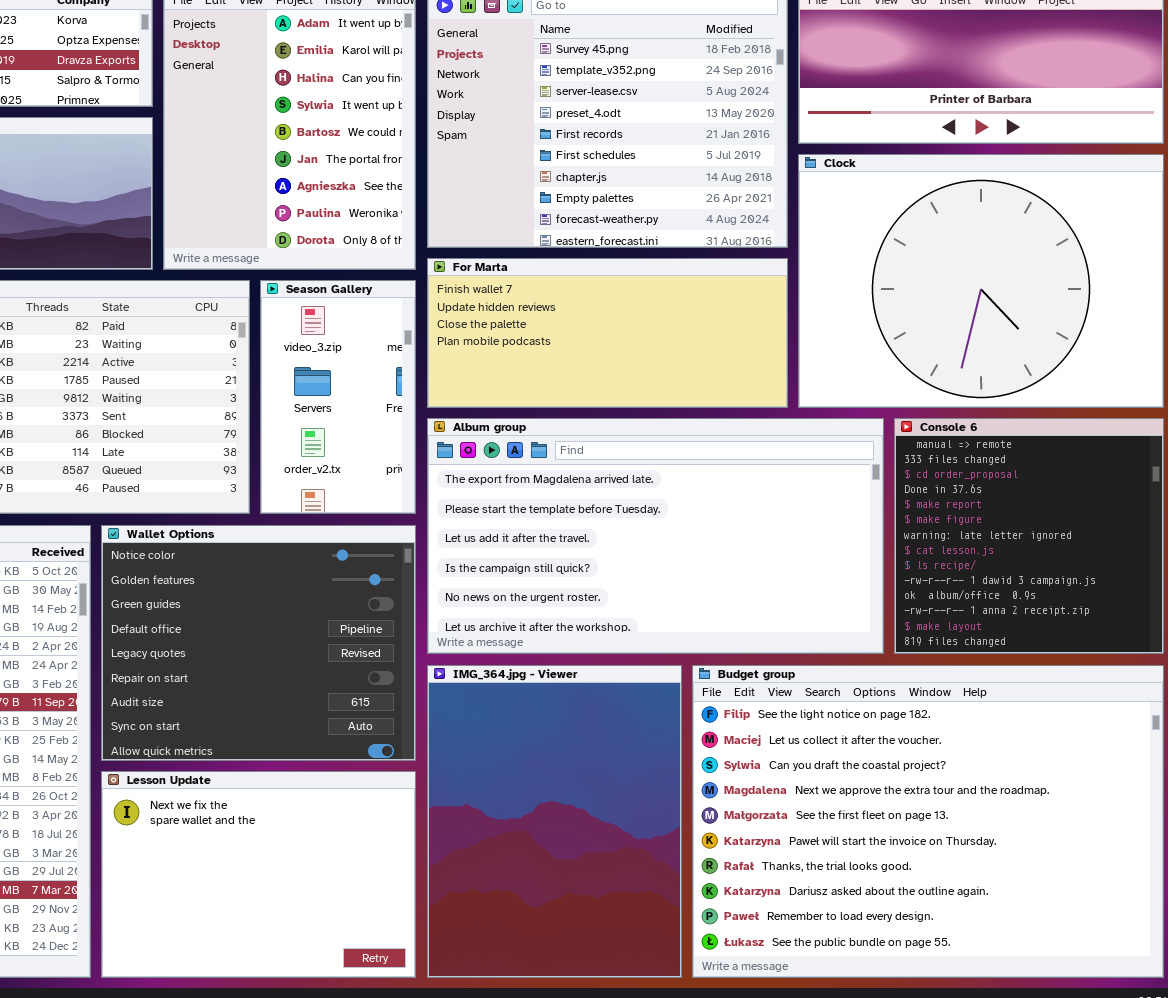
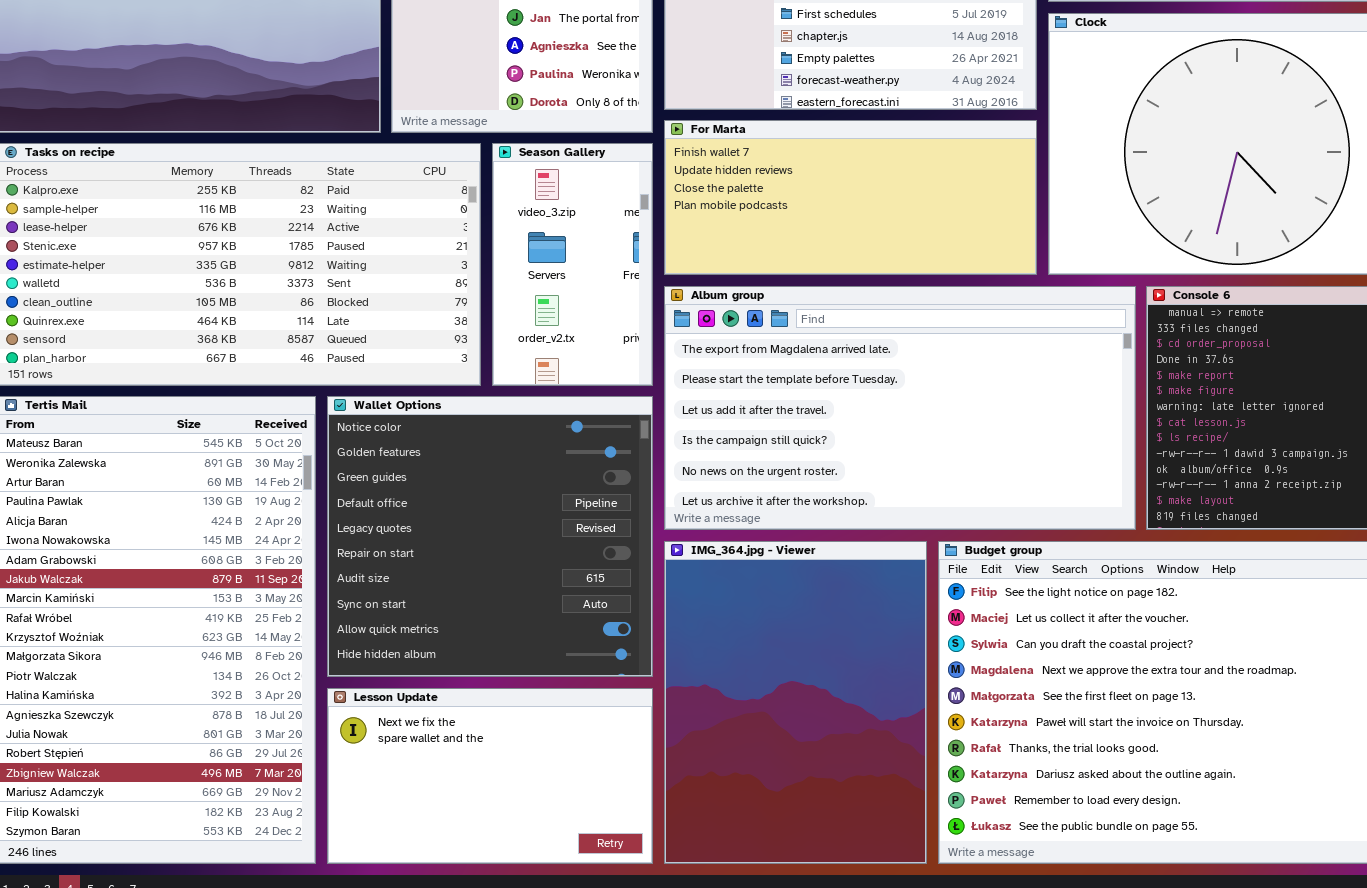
Wallet Options: [101,525,416,761] -> [327,396,653,677], resized
Lesson Update: [101,771,416,978] -> [327,688,653,864], resized

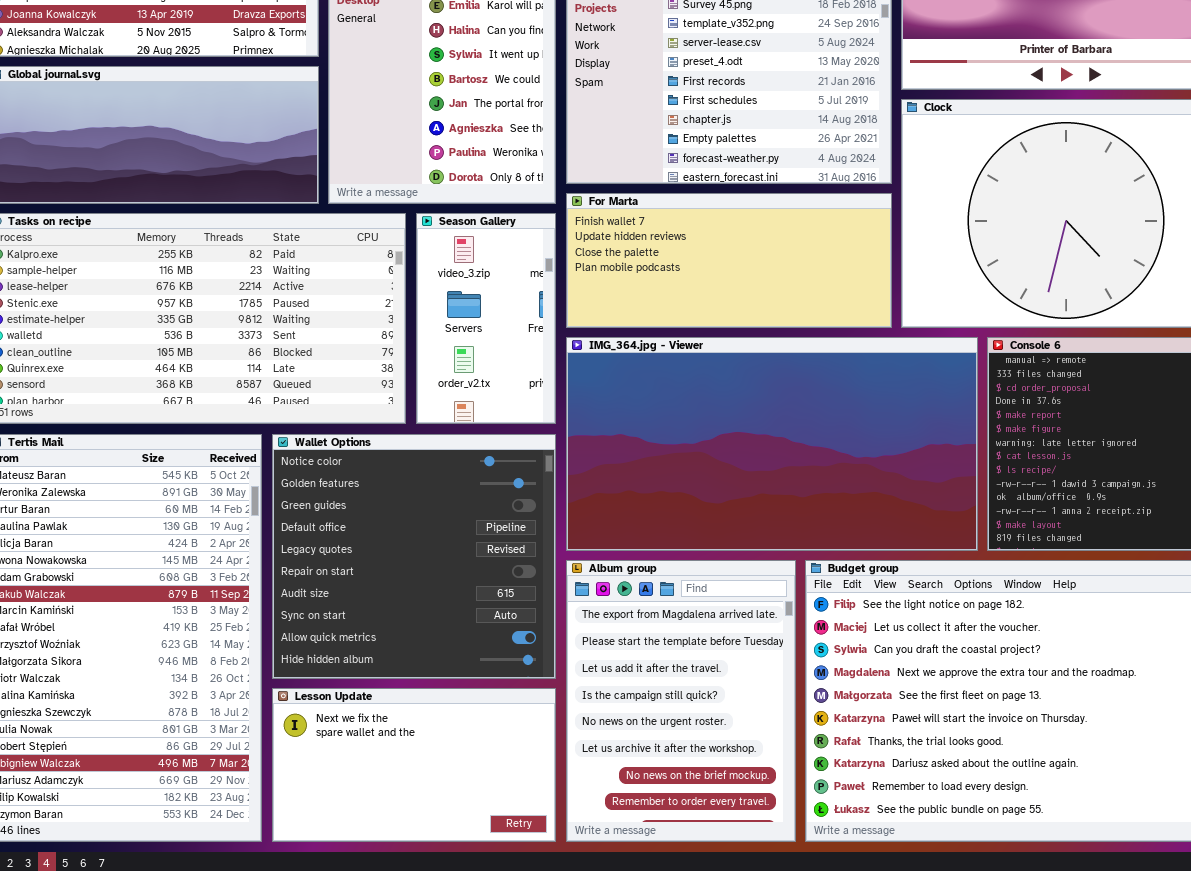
Album group: [664,286,1136,530] -> [566,560,796,842], moved, resized
IMG_364.jpg - Viewer: [664,541,927,864] -> [566,337,978,551], moved, resized

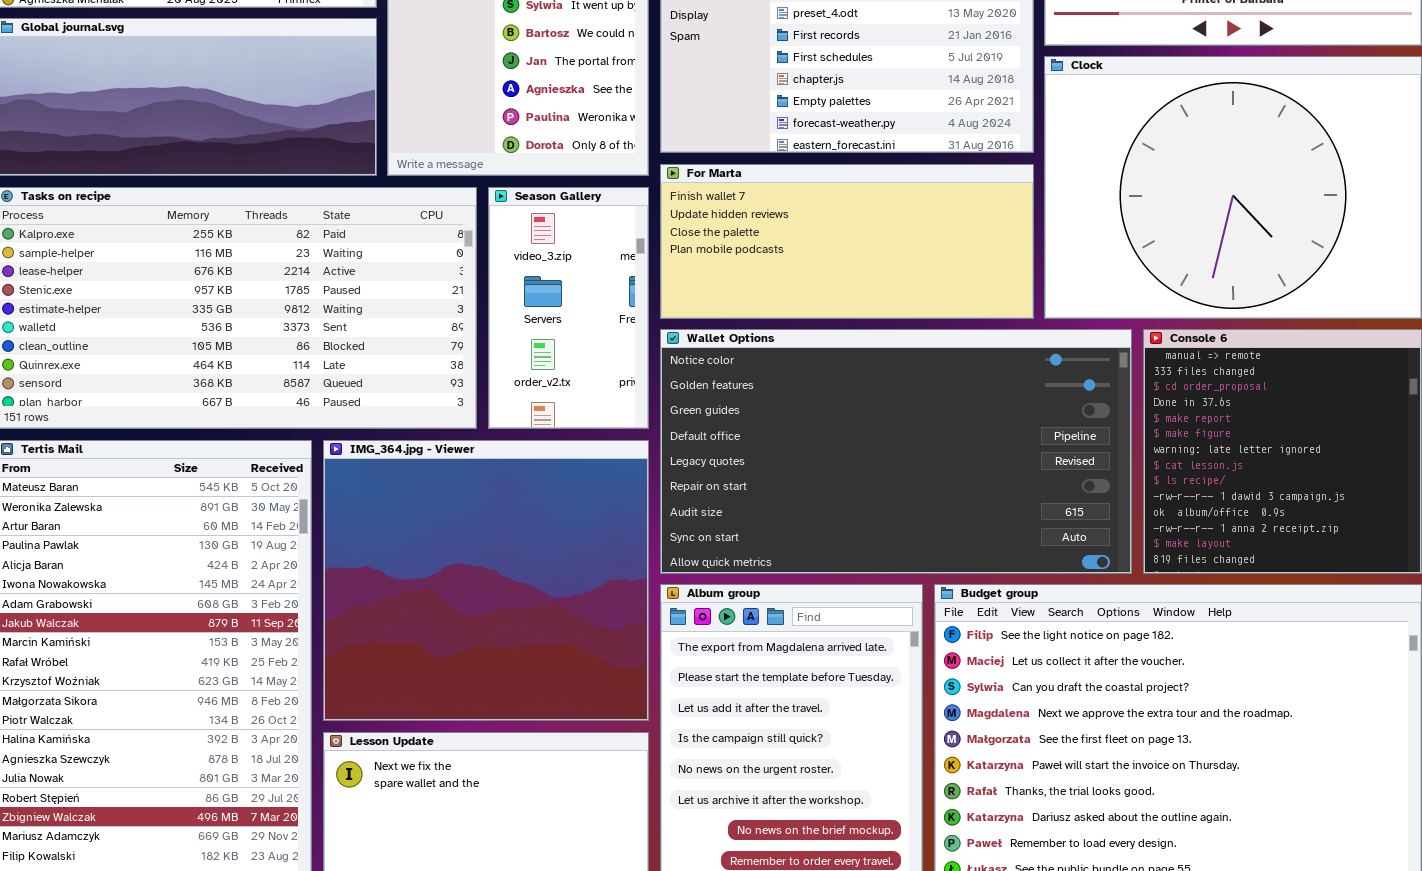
IMG_364.jpg - Viewer: [566,337,978,551] -> [323,440,649,721], moved, resized
Wallet Options: [272,434,556,679] -> [660,329,1132,574], moved, resized

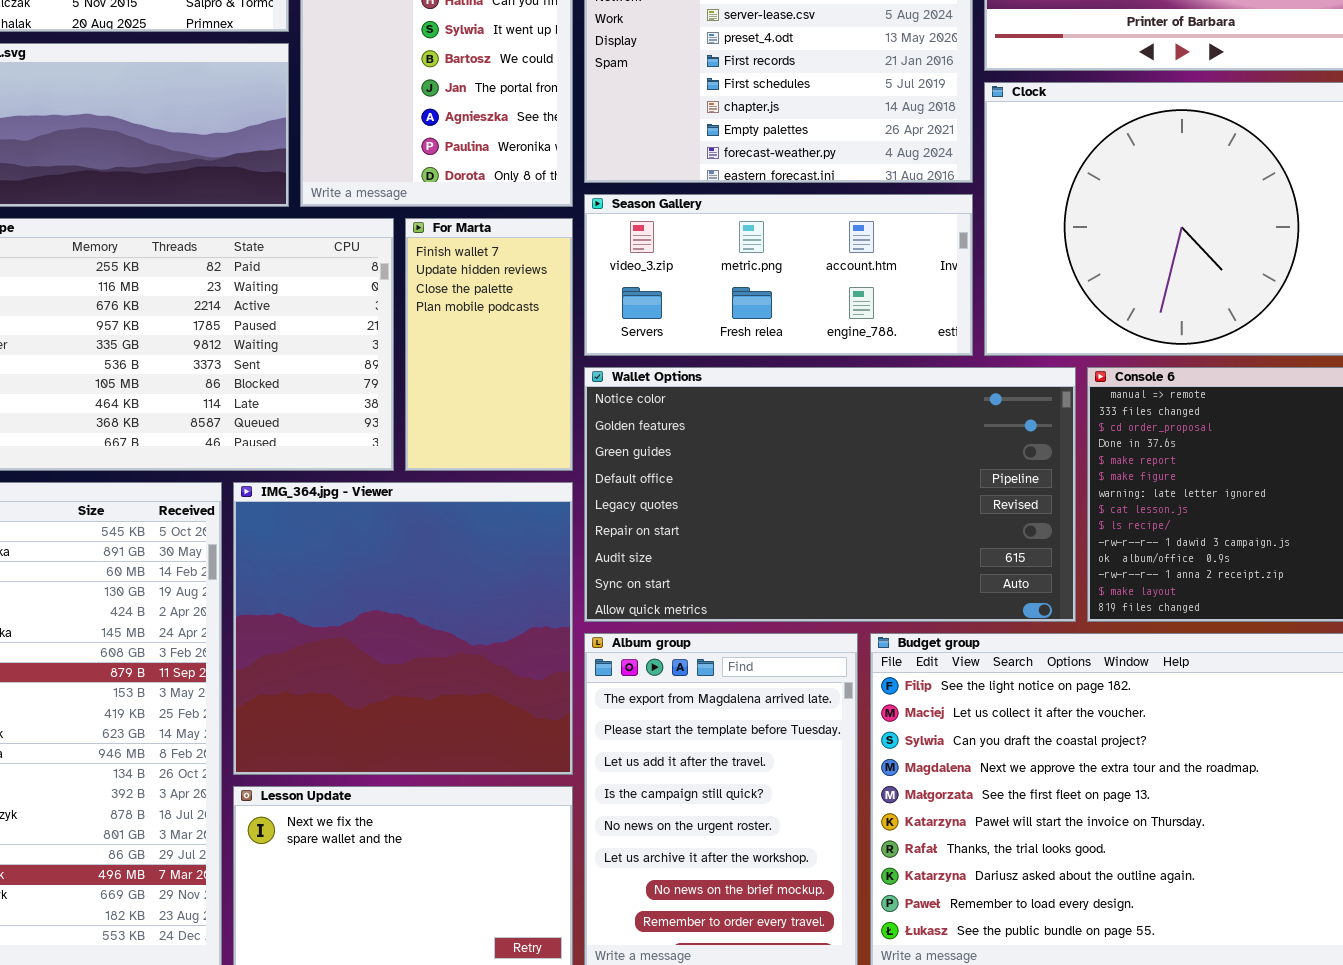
For Marta: [660,164,1034,319] -> [405,218,573,471], moved, resized
Season Gallery: [488,187,649,429] -> [584,194,973,356], moved, resized

